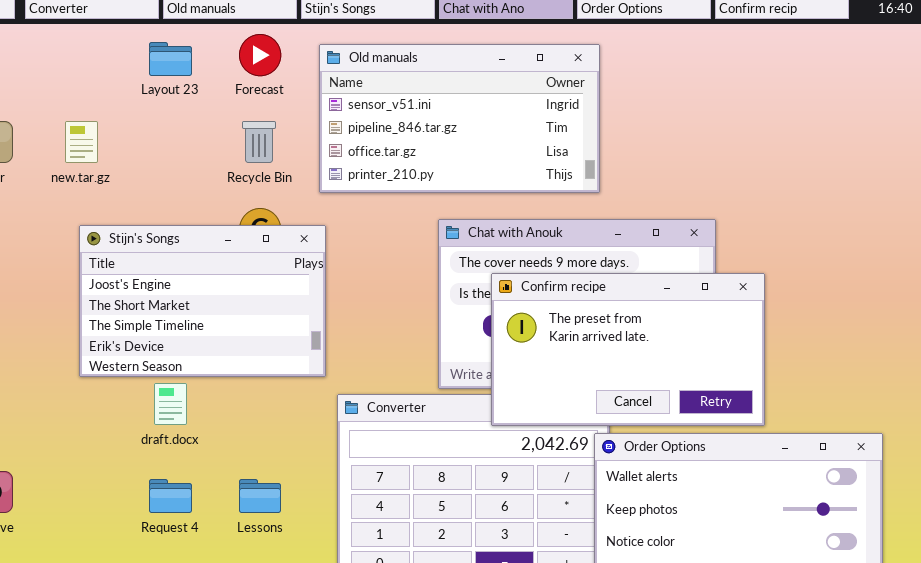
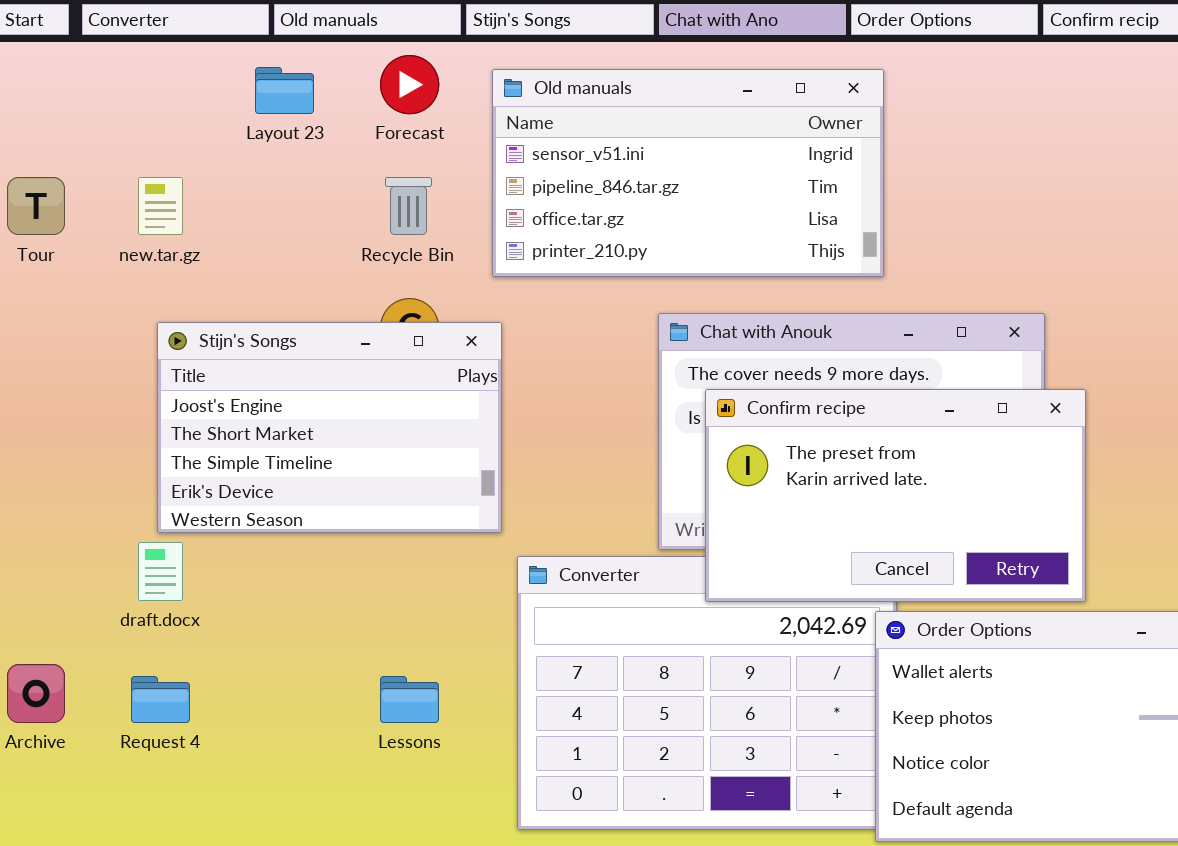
Confirm recipe: [491,273,765,426] -> [705,389,1086,602], moved
draft.docx: [154,383,187,425] -> [138,542,183,601], moved
Request 4: [149,479,192,513] -> [131,676,190,723], moved

